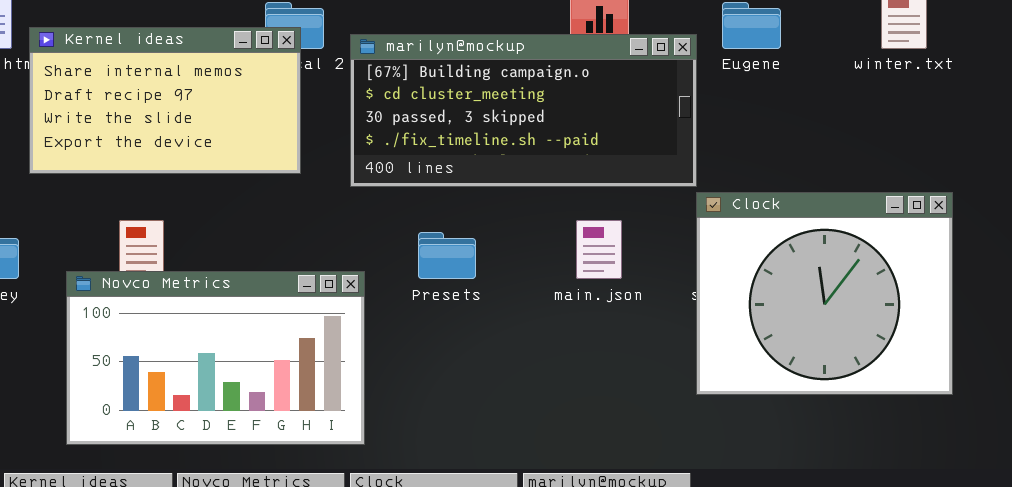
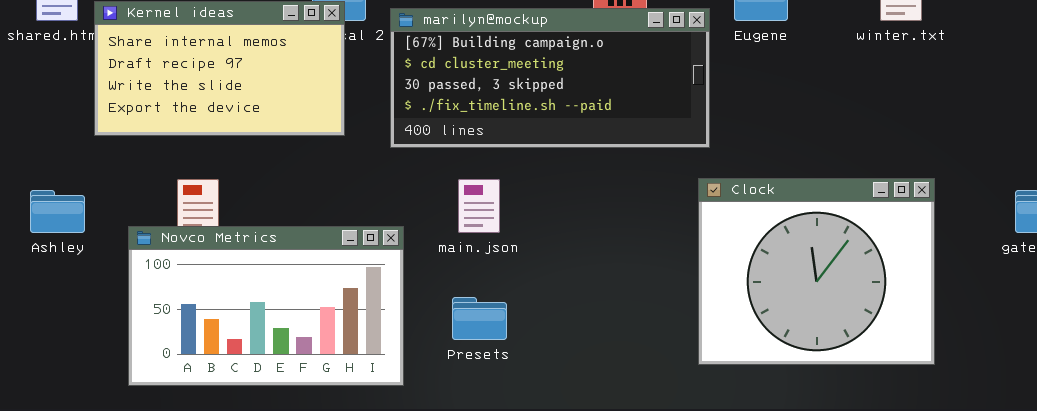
Clock: [696,192,953,395] -> [698,178,935,365], moved
main.json: [576,220,622,279] -> [458,179,500,233], moved
Presets: [418,232,476,279] -> [452,297,507,340], moved

